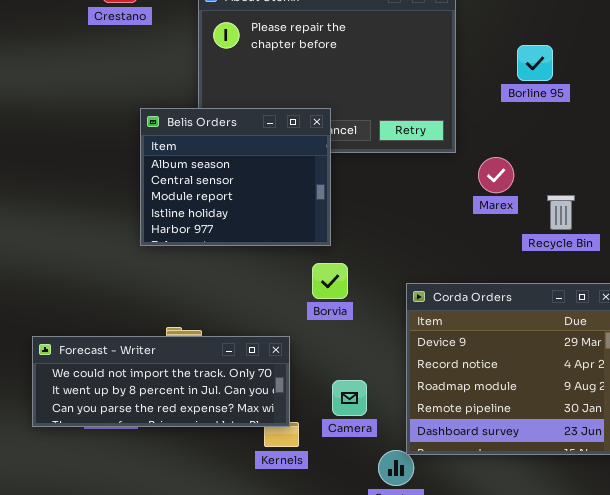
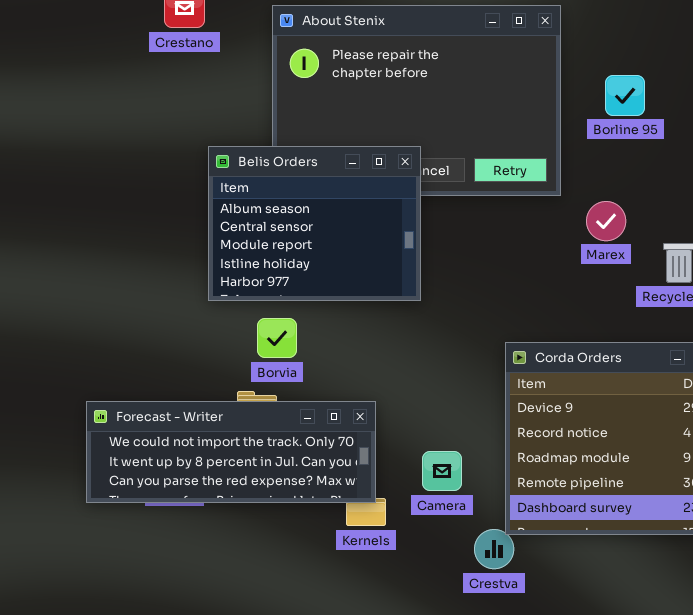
Borline 95: [517,45,553,81] -> [605,75,645,116], moved
Borvia: [312,263,348,299] -> [257,318,297,358], moved

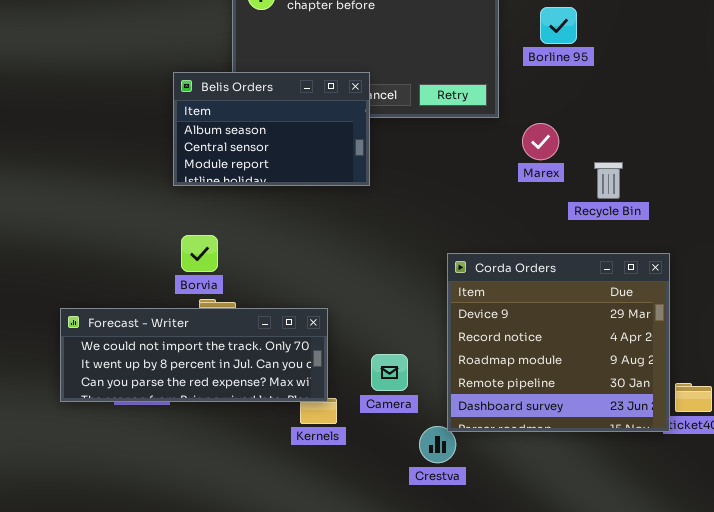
Belis Orders: [208,146,421,301] -> [173,72,370,186], resized
Borvia: [257,318,297,358] -> [181,235,218,272], moved

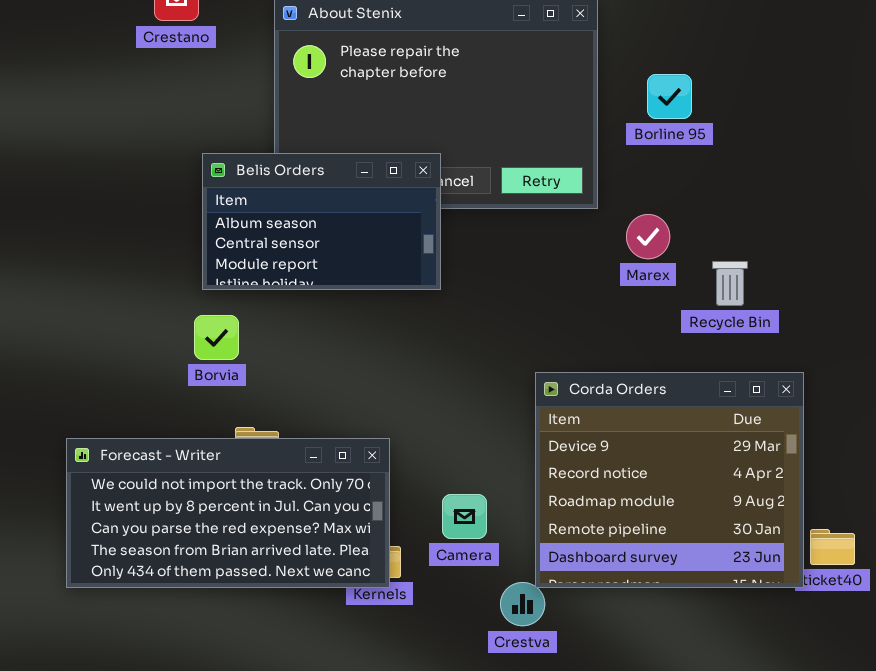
Borvia: [181,235,218,272] -> [194,315,239,360], moved
Forecast - Writer: [60,308,328,402] -> [66,438,390,588], resized

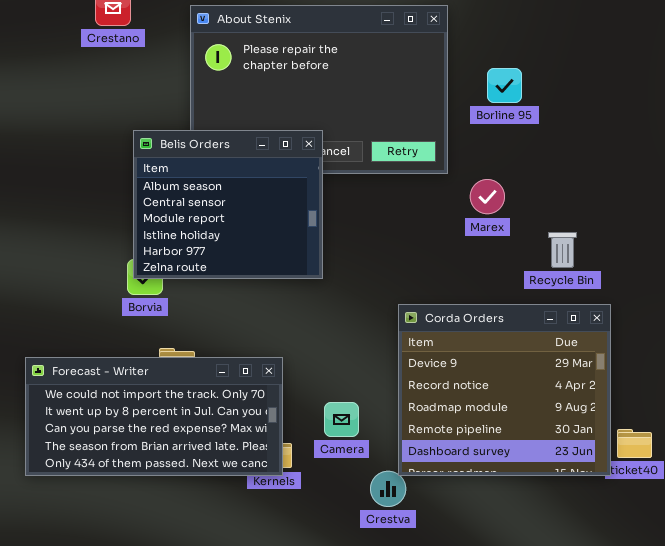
Belis Orders: [202,153,441,290] -> [133,130,323,279], resized
Recycle Bin: [712,261,748,306] -> [548,232,577,268], moved

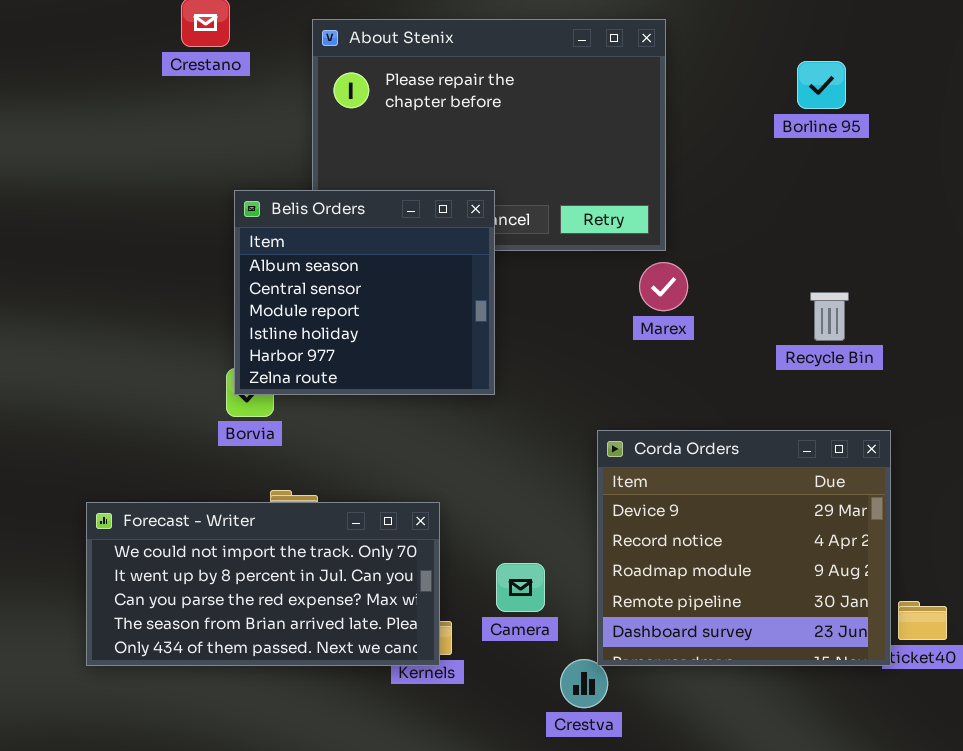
Borline 95: [487,68,522,103] -> [797,61,846,109], moved
Marex: [470,179,505,214] -> [639,262,688,311], moved
Recycle Bin: [548,232,577,268] -> [810,292,849,341], moved

